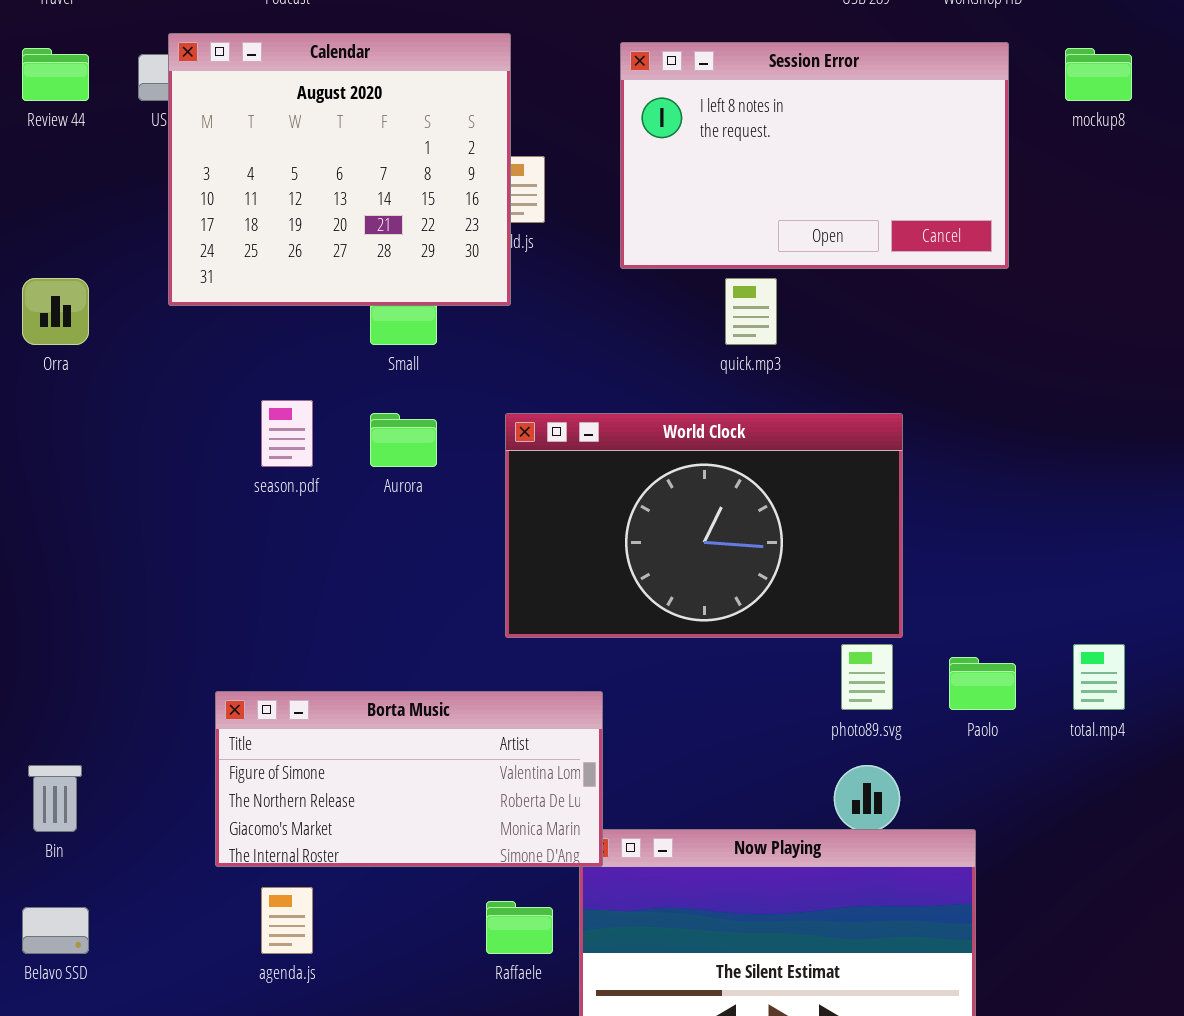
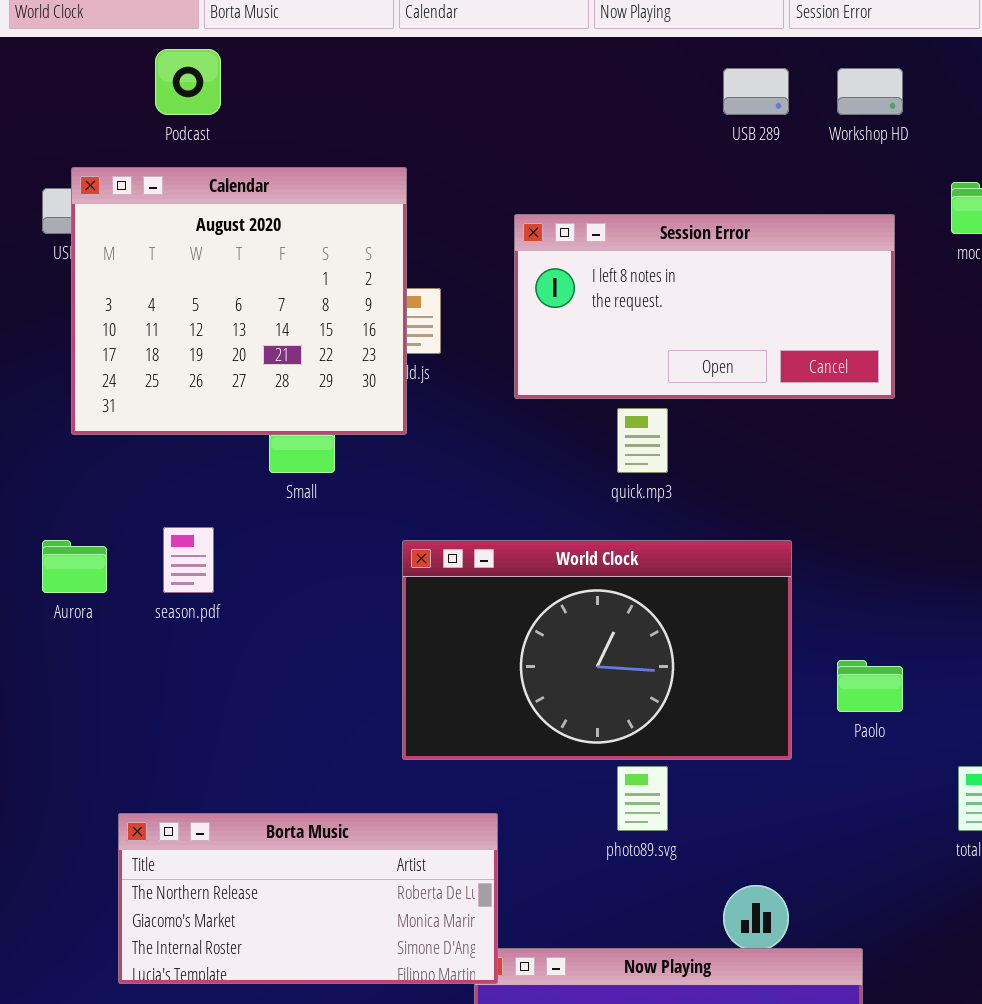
Session Error: [620,42,1009,269] -> [514,214,895,399], resized
Aurora: [370,413,437,467] -> [42,540,107,593], moved
photo89.svg: [841,644,893,710] -> [617,766,668,831], moved
Paolo: [949,657,1016,710] -> [837,660,903,712], moved
Borta Music: [215,691,603,867] -> [118,813,498,984], scrolled down 1 row

